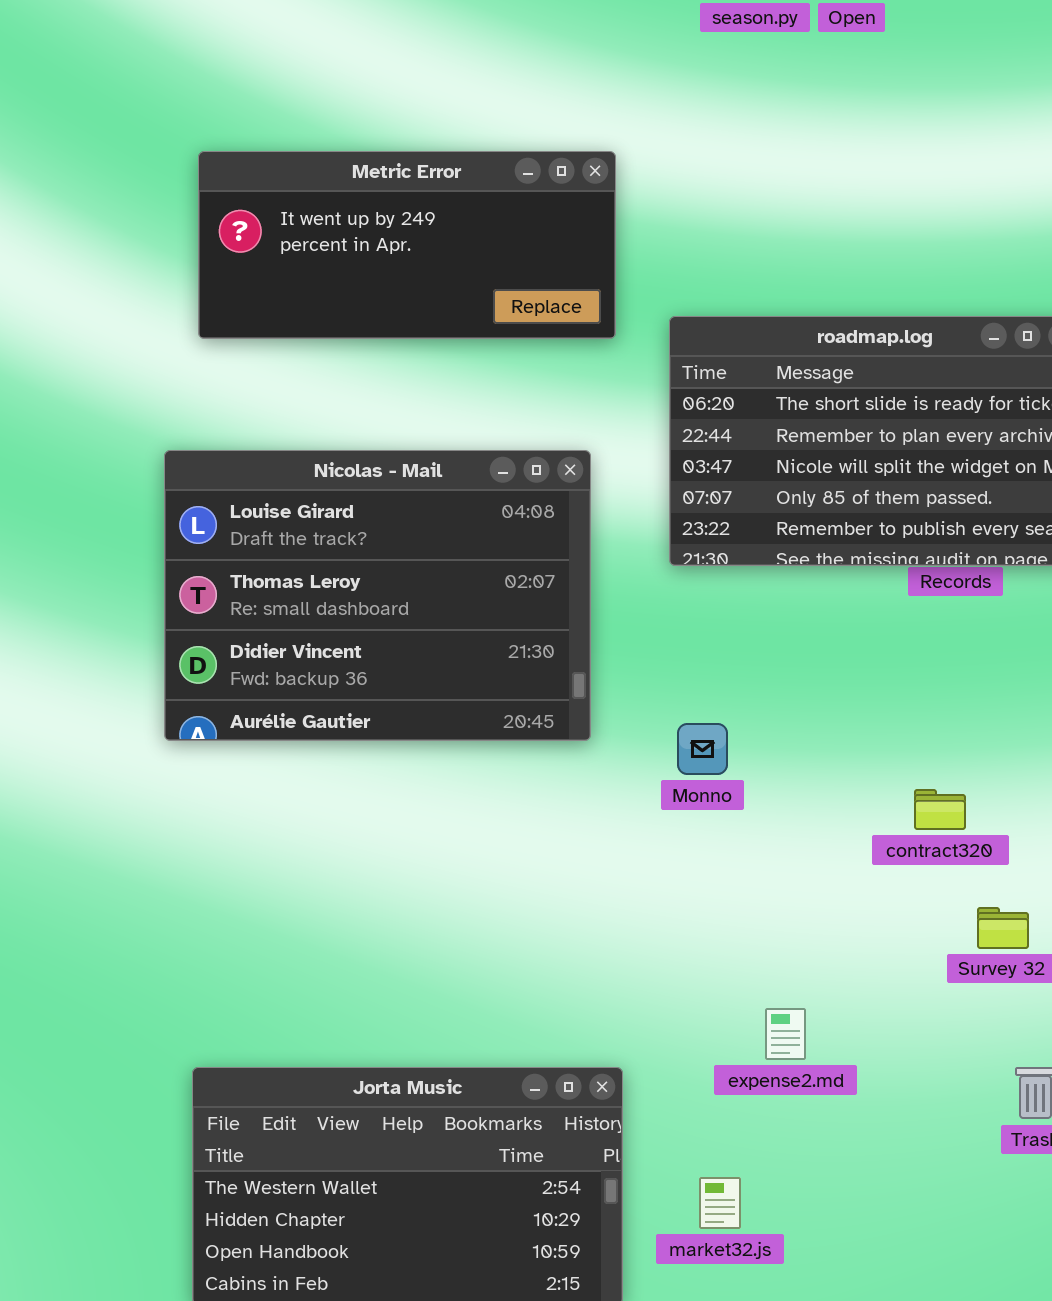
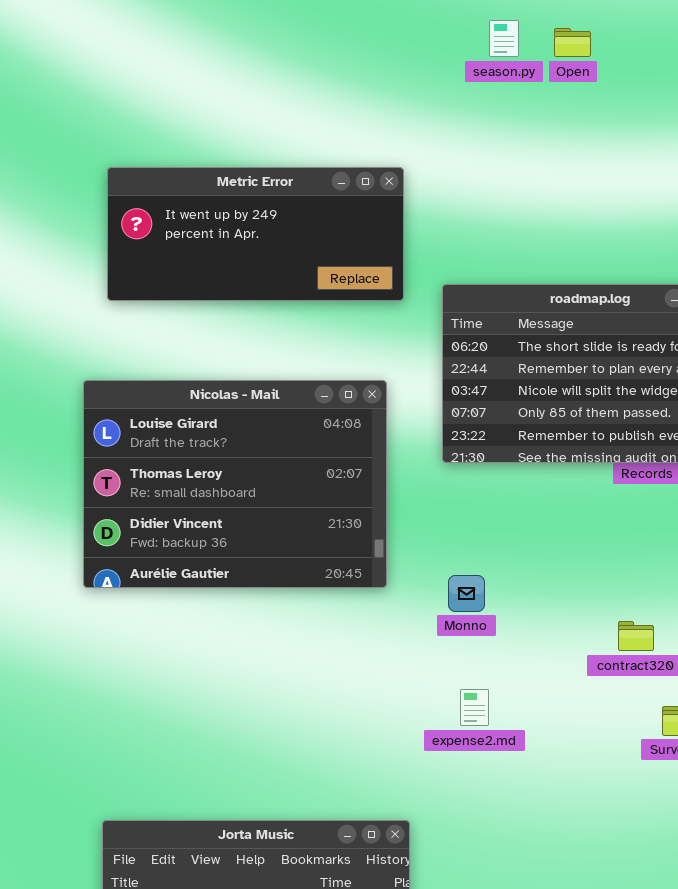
expense2.md: [765,1008,806,1060] -> [460,689,489,726], moved

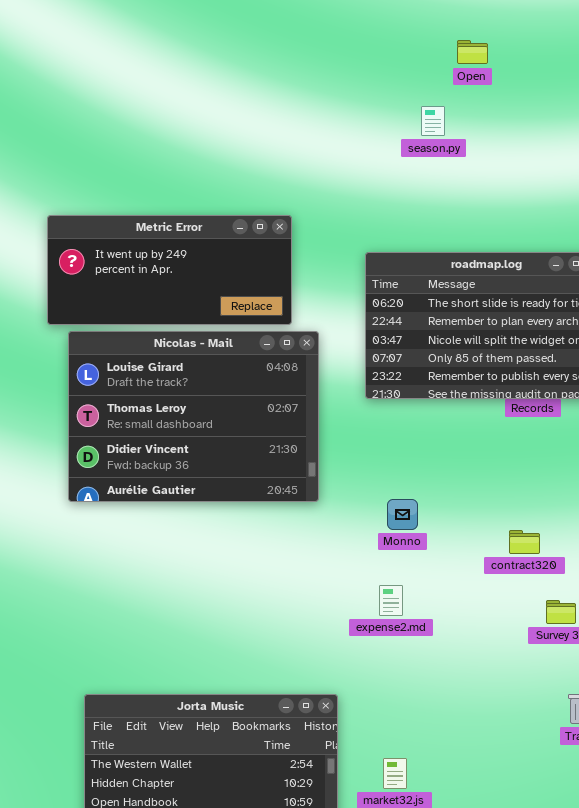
season.py: [489,20,519,57] -> [421,106,445,136], moved
Metric Error: [107,167,404,301] -> [47,215,292,325], moved
Monno: [448,575,485,612] -> [387,499,418,530], moved

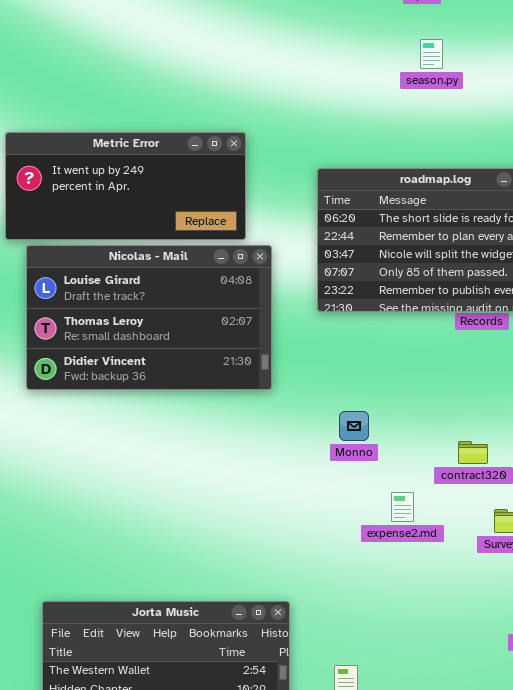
season.py: [421,106,445,136] -> [420,39,443,69], moved
Nicolas - Mail: [68,331,319,502] -> [26,245,272,390], resized
expense2.md: [379,585,403,616] -> [391,492,414,522], moved

